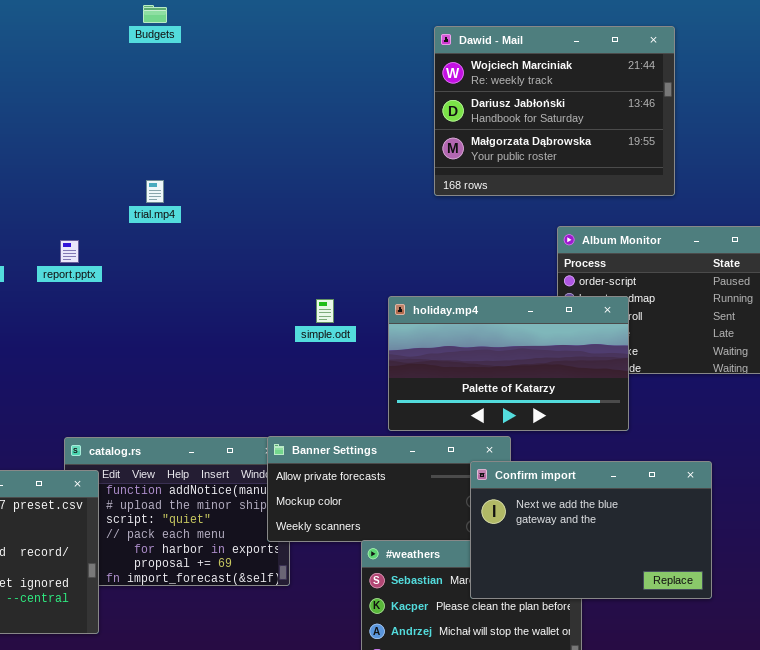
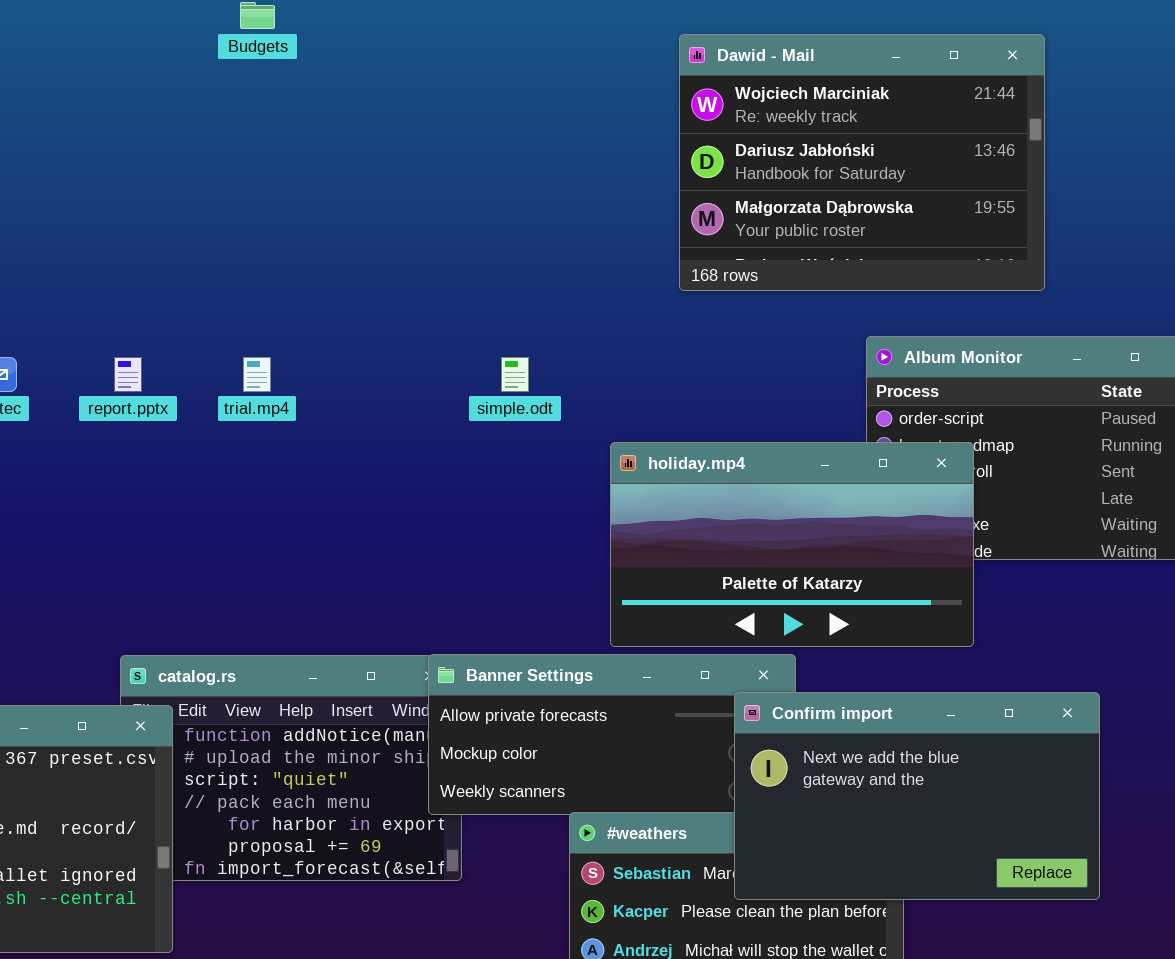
trial.mp4: [146,180,164,203] -> [243,357,271,392], moved
simple.odt: [316,299,334,323] -> [501,357,529,392], moved

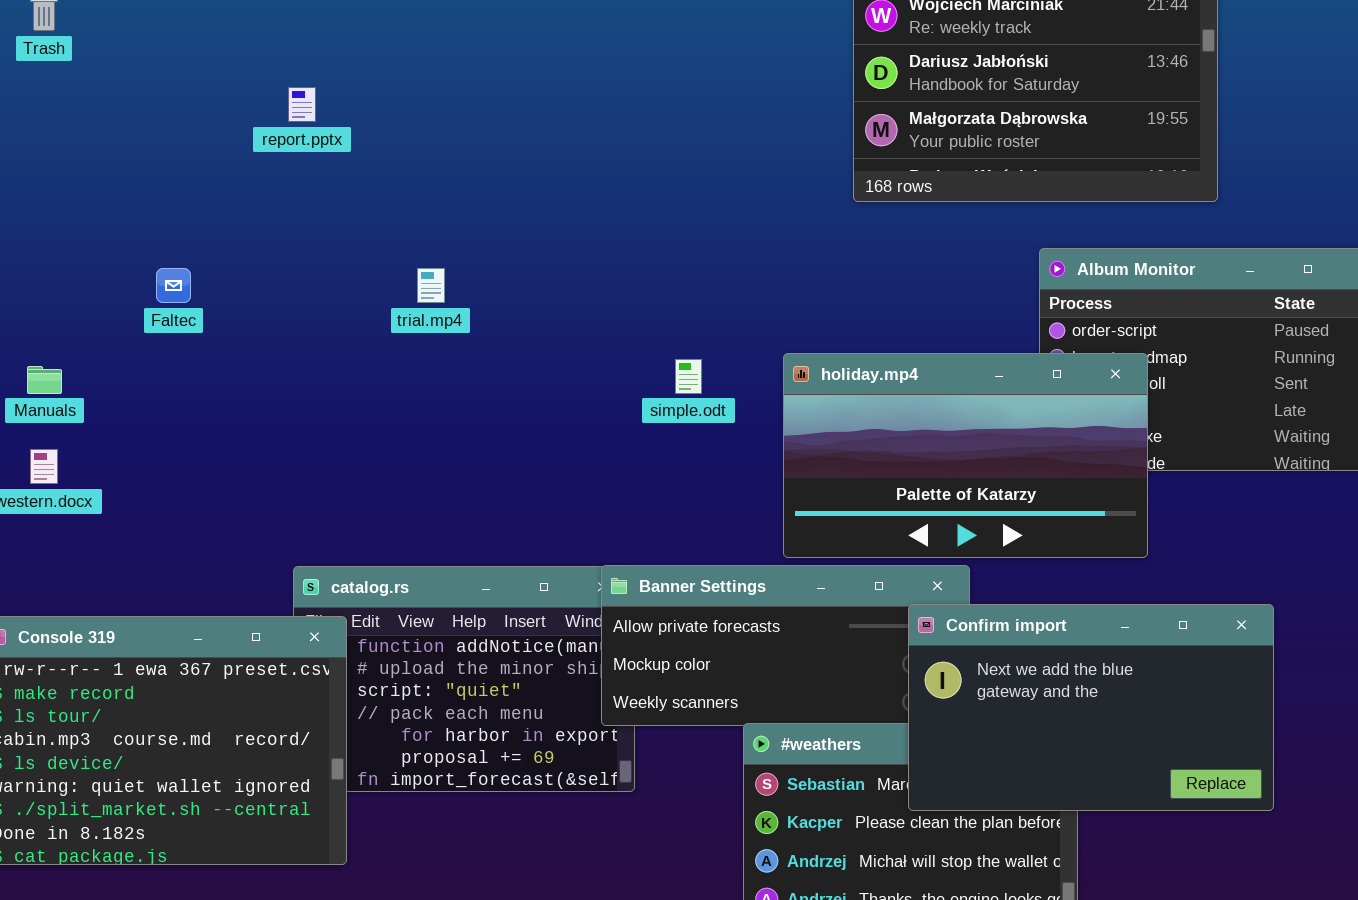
report.pptx: [114,357,142,392] -> [288,87,316,122], moved
simple.odt: [501,357,529,392] -> [675,359,702,394], moved

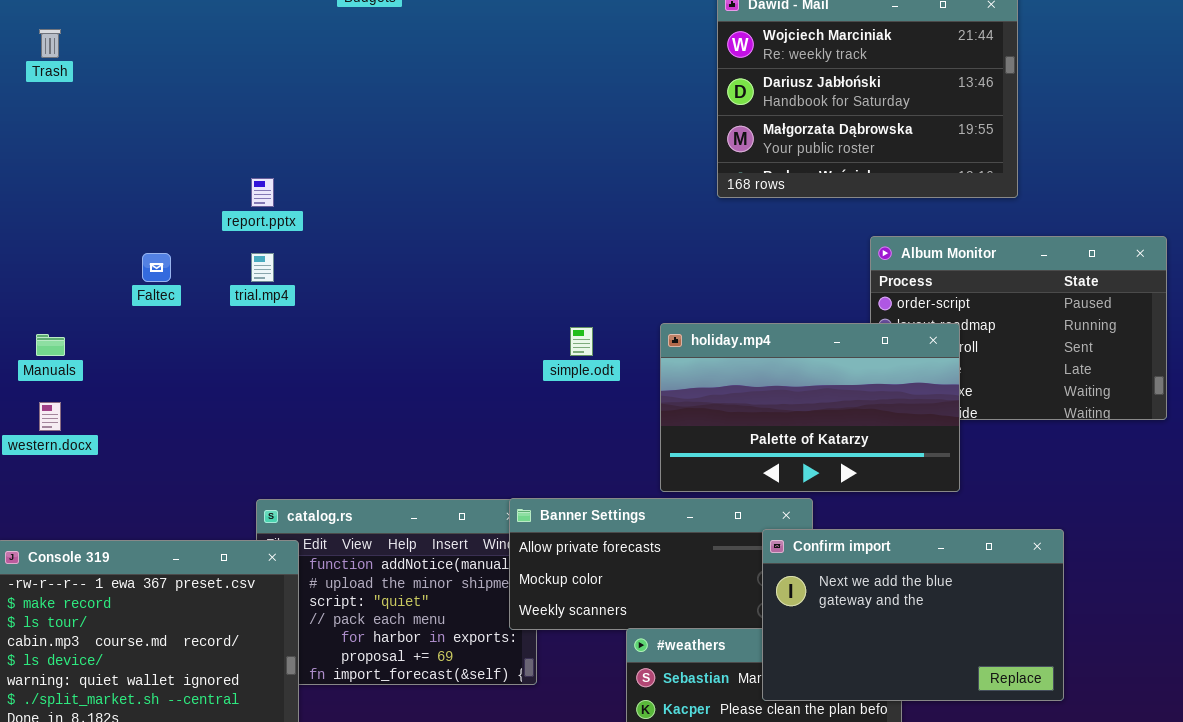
report.pptx: [288,87,316,122] -> [251,178,274,207], moved
trial.mp4: [417,268,445,303] -> [251,253,274,282], moved

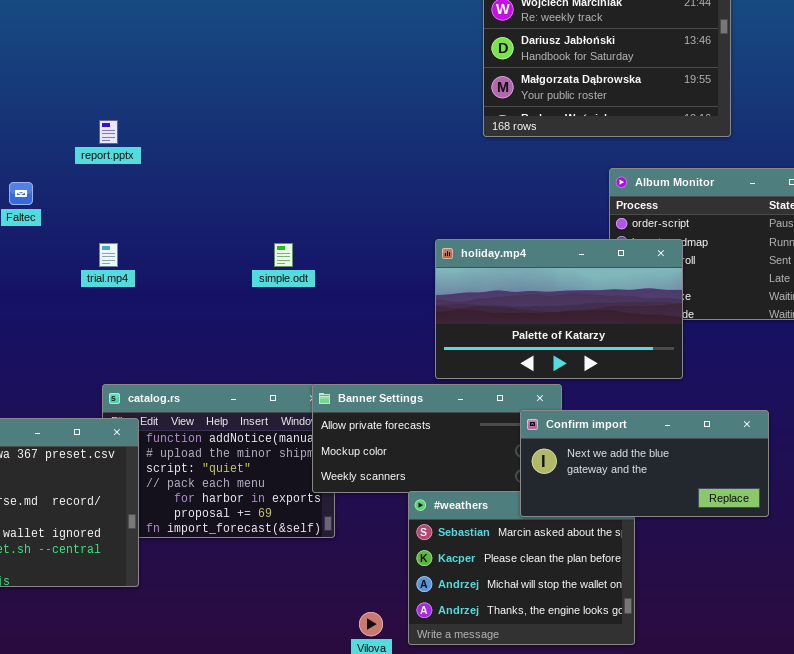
trial.mp4: [251,253,274,282] -> [99,243,118,267], moved
simple.odt: [570,327,593,356] -> [274,243,293,267], moved
Confirm import: [762,529,1064,701] -> [520,410,769,517], resized

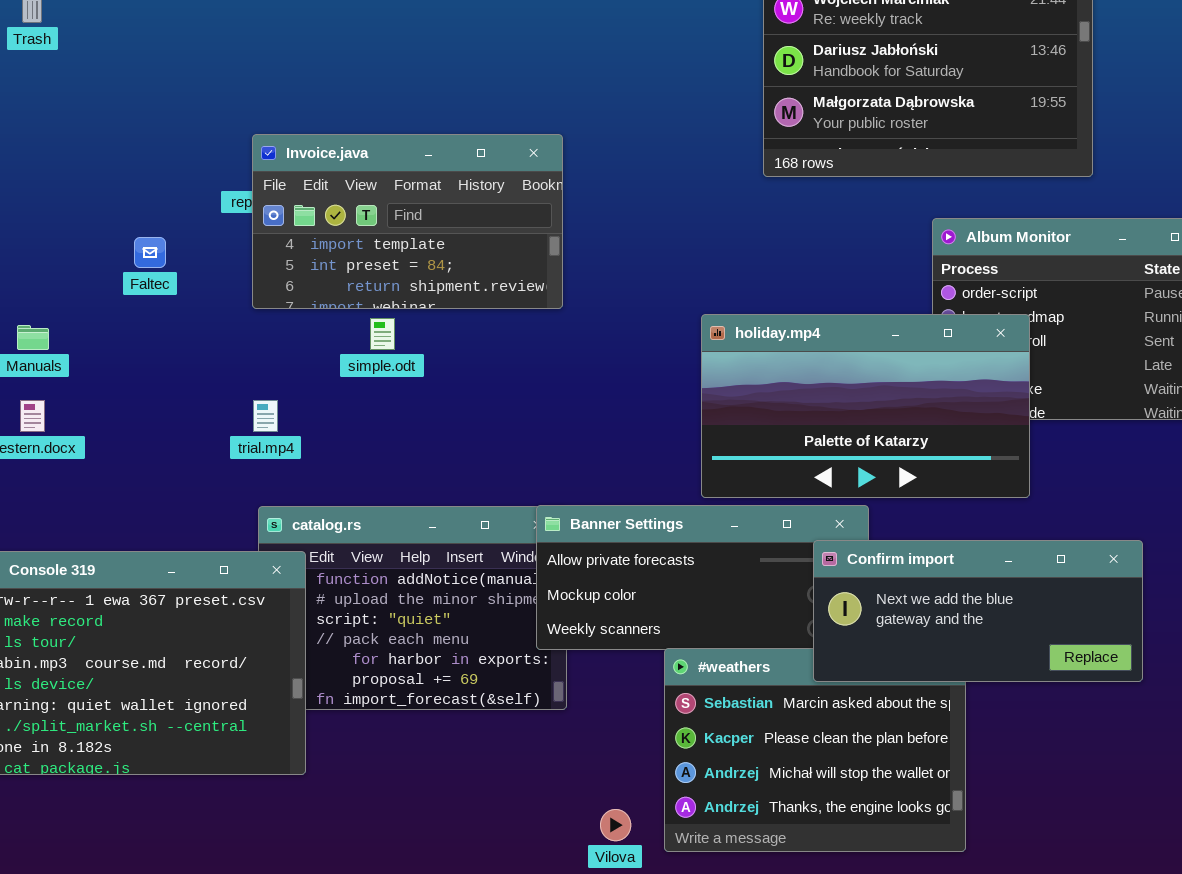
Invoice.java: none -> [252,134,563,309], opened
trial.mp4: [99,243,118,267] -> [253,400,278,432], moved
simple.odt: [274,243,293,267] -> [370,318,395,350], moved

